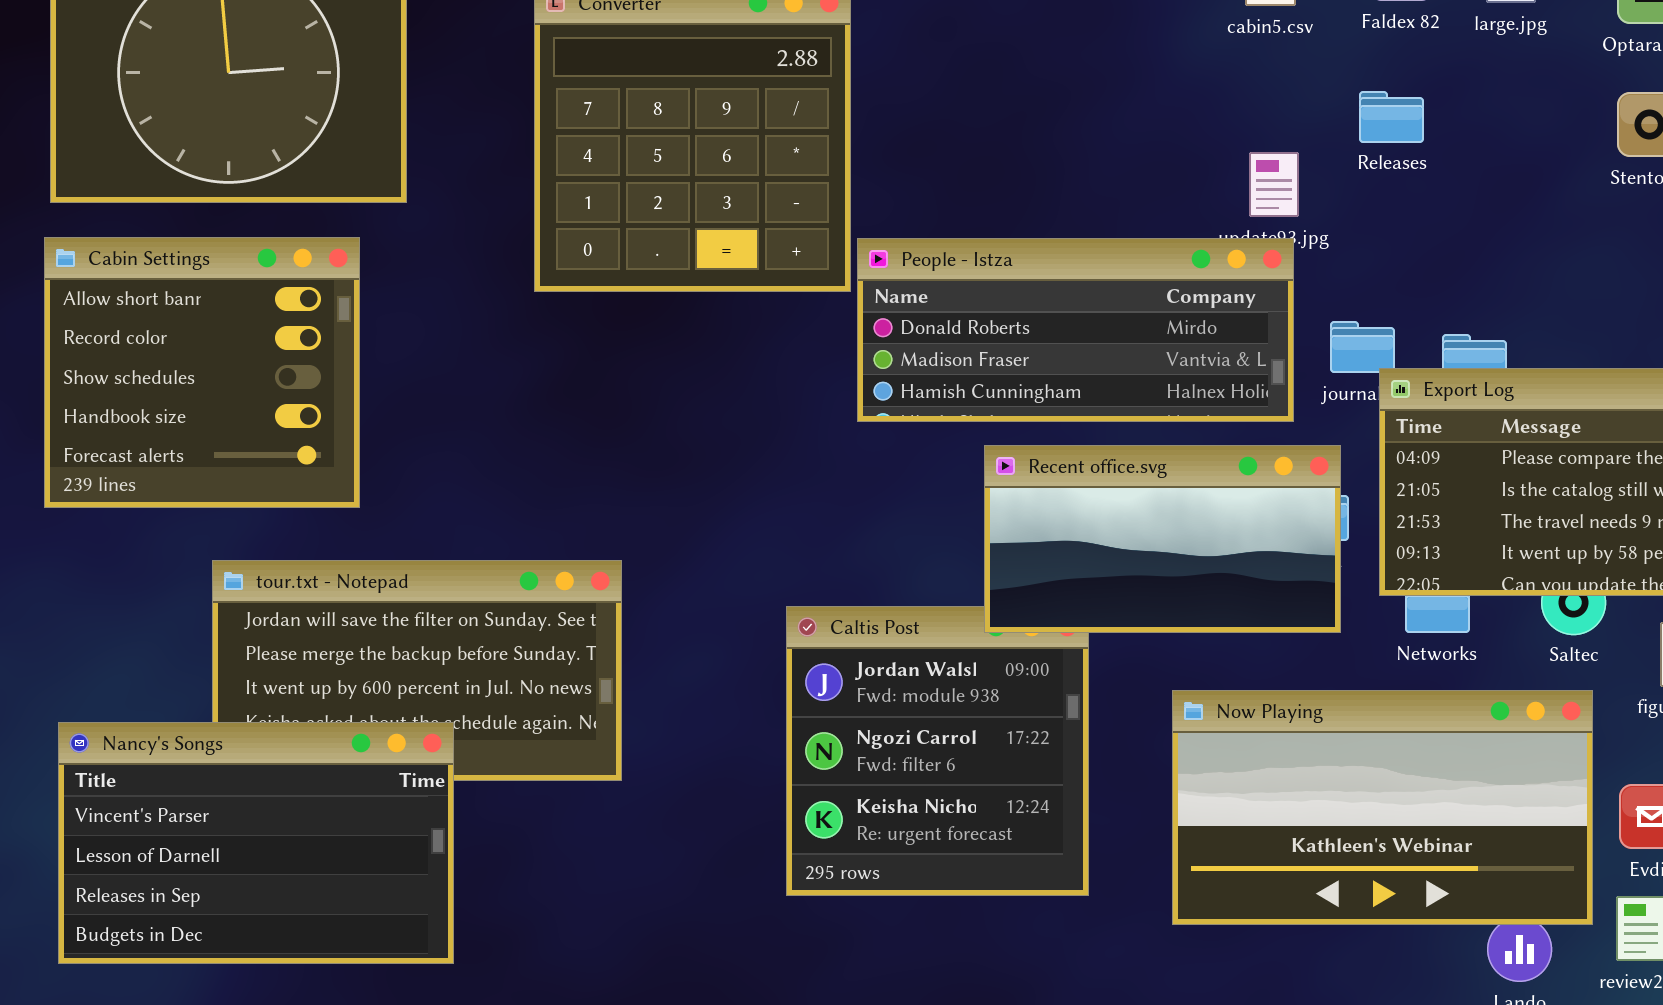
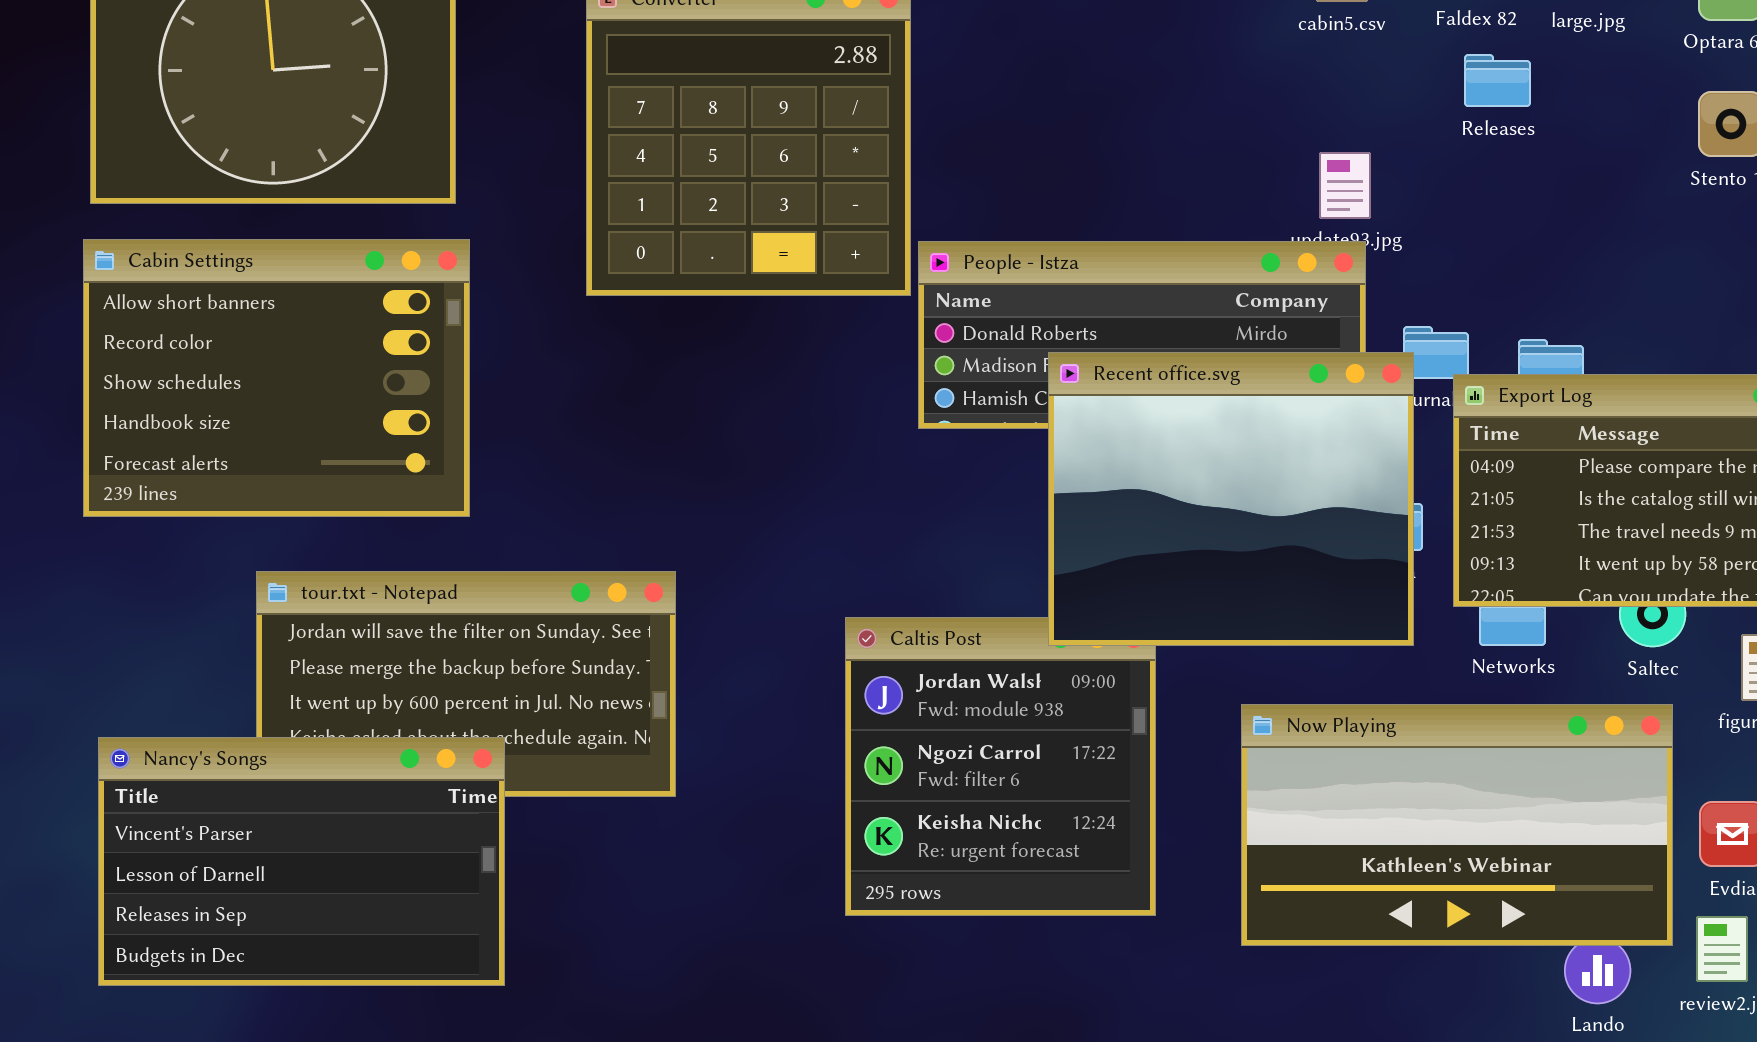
Releases: [1359,91,1424,143] -> [1464,54,1531,107], moved
Cabin Settings: [44,237,360,508] -> [83,239,470,517], resized
Recent office.svg: [984,445,1341,633] -> [1048,352,1414,646], resized

